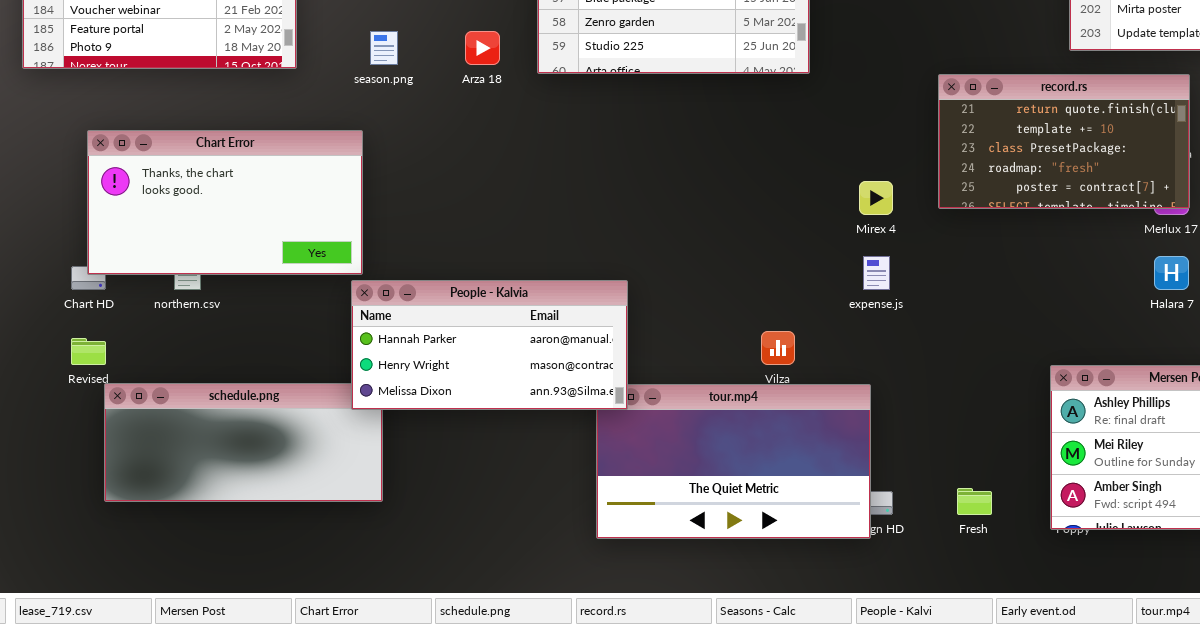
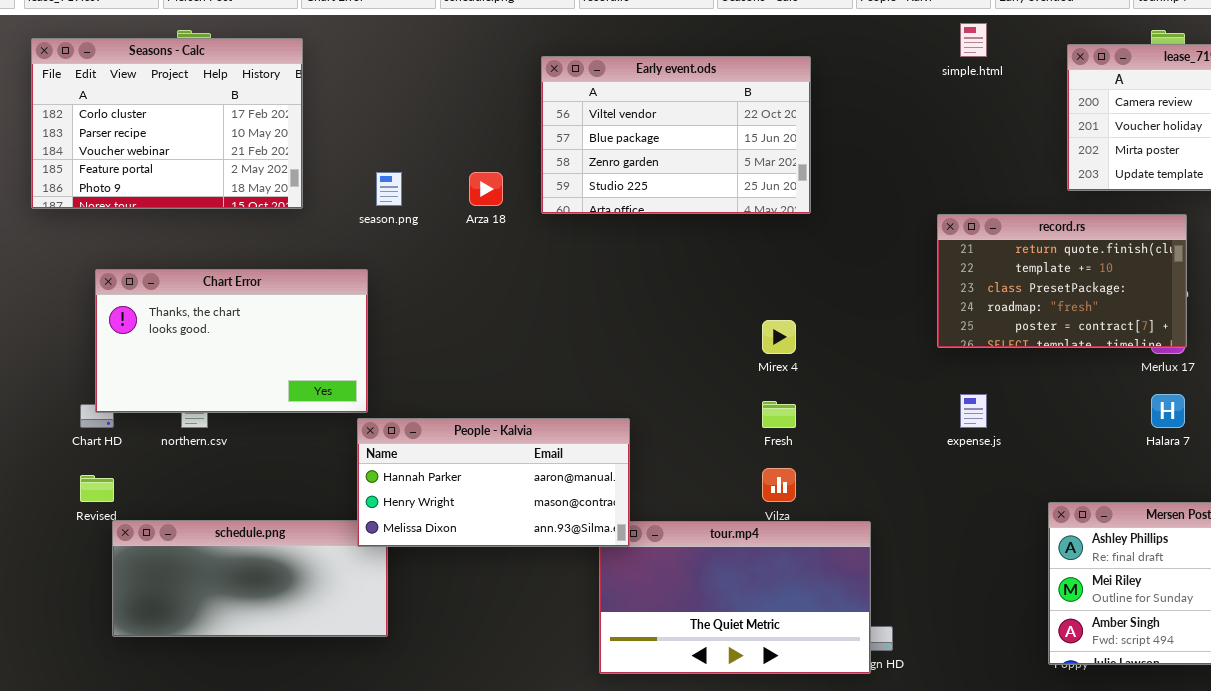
Mirex 4: [859,181,893,215] -> [762,320,796,354], moved
expense.js: [863,256,890,290] -> [960,394,987,428], moved
Fresh: [957,488,992,515] -> [762,401,796,428], moved

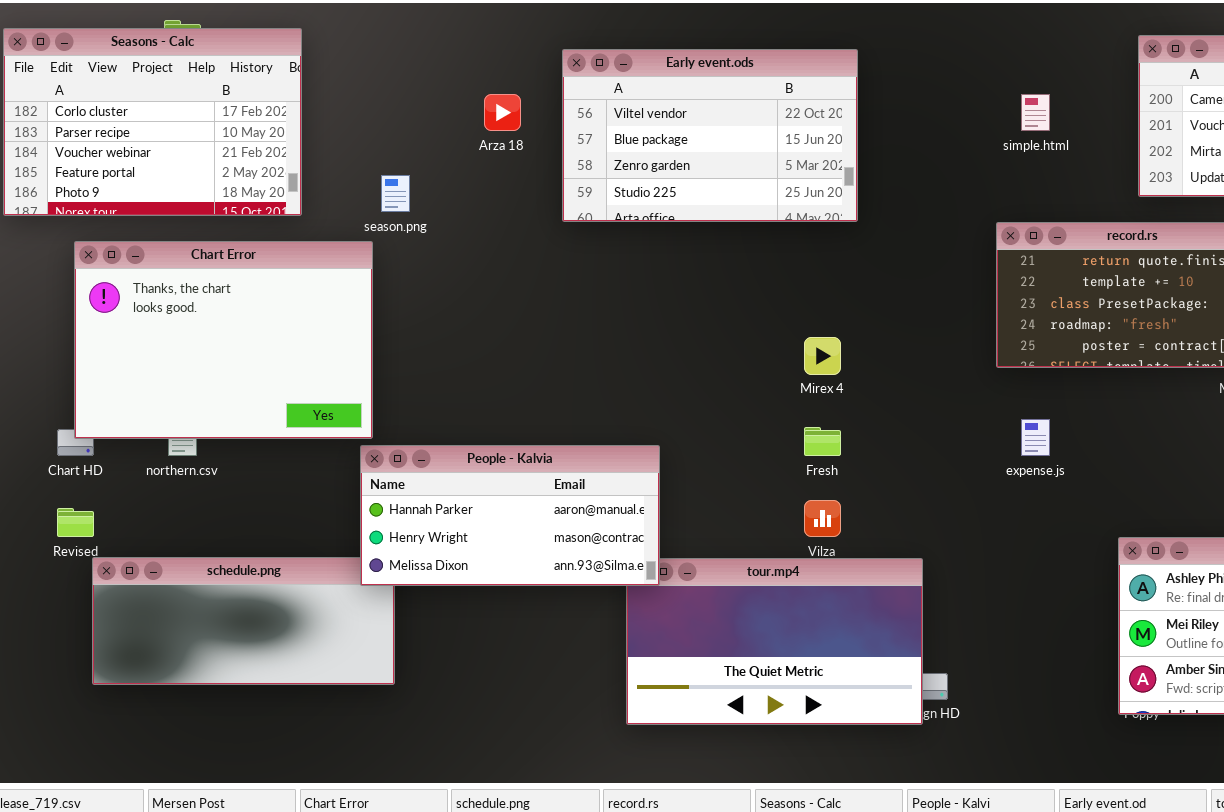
simple.html: [960,23,987,57] -> [1021,94,1050,131], moved
Arza 18: [469,172,503,206] -> [484,94,521,131], moved
Chart Error: [95,269,368,413] -> [74,241,373,439], resized

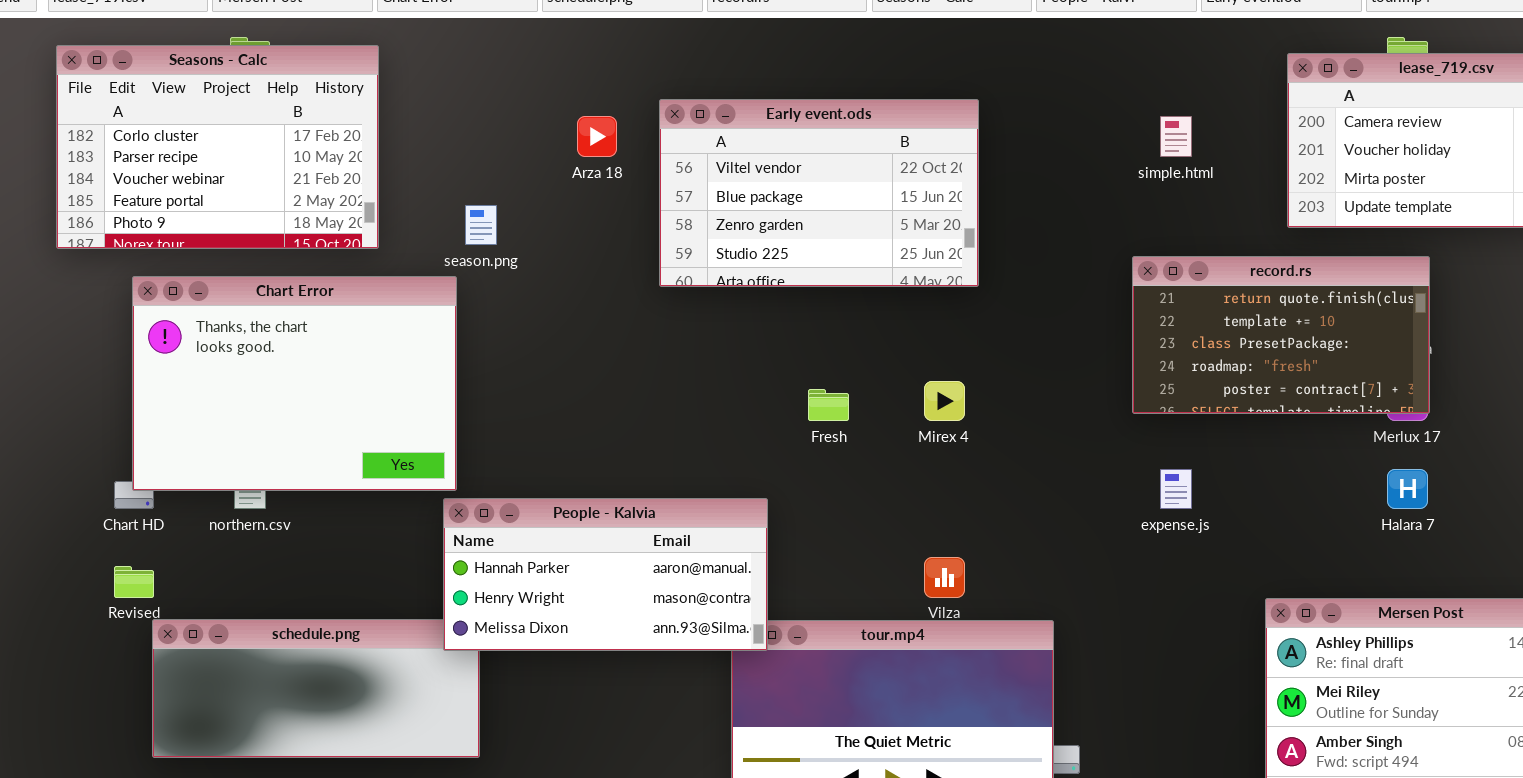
Early event.ods: [562,49,858,222] -> [659,99,979,287], moved
Fresh: [804,427,841,456] -> [808,389,849,421], moved

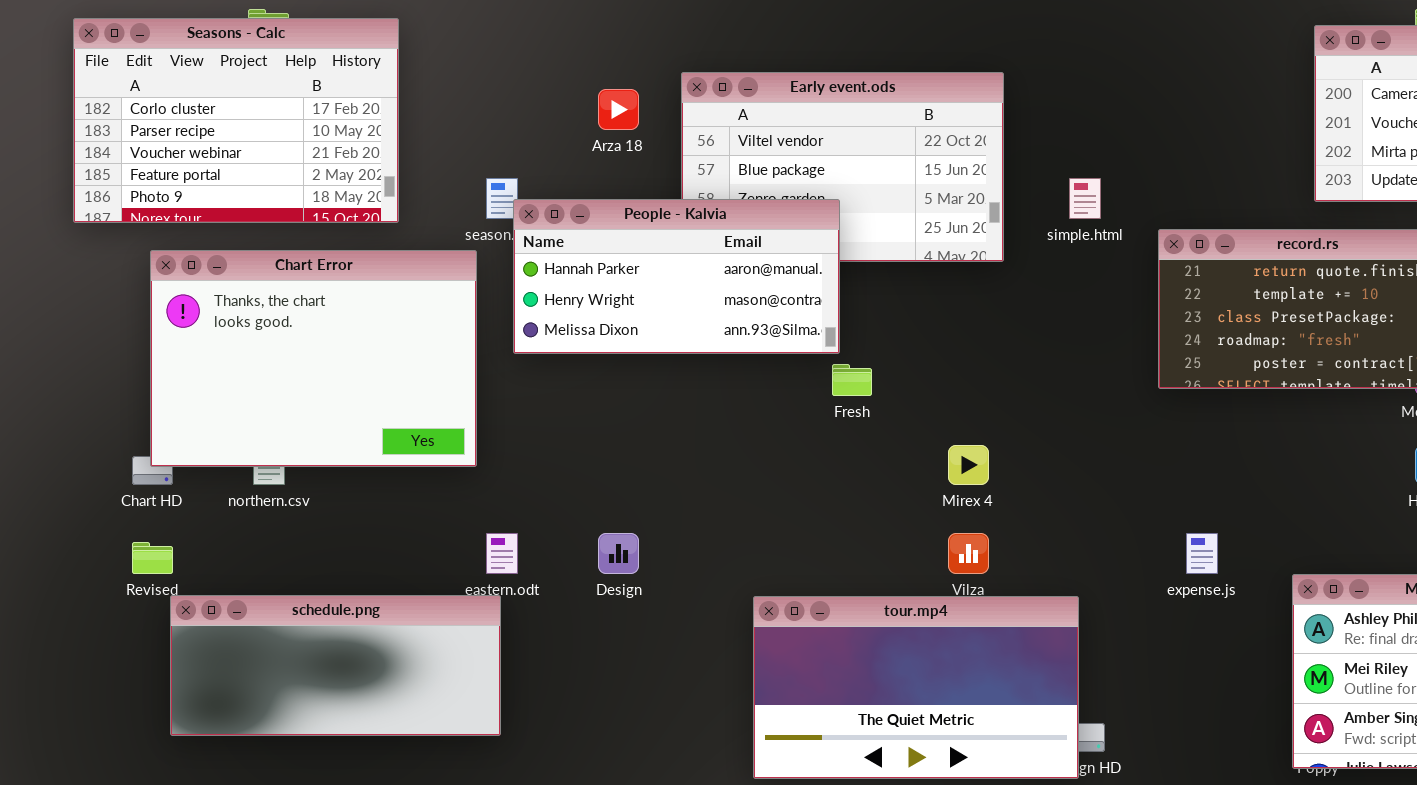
simple.html: [1160,116,1192,157] -> [1069,178,1101,219], moved
Mirex 4: [924,381,965,421] -> [948,445,989,485], moved
expense.js: [1160,469,1192,509] -> [1186,533,1218,574], moved
People - Kalvia: [443,498,768,651] -> [513,199,840,354], moved

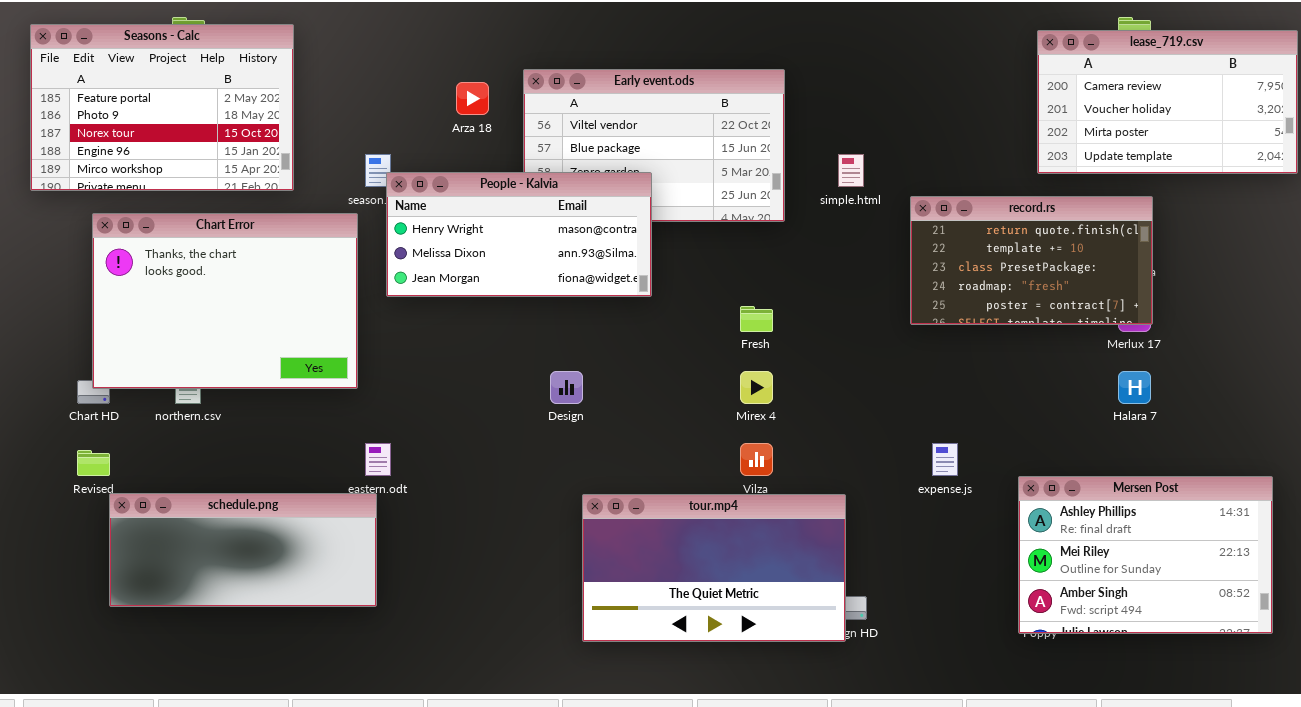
Seasons - Calc: [73,18,399,223] -> [30,24,294,191], scrolled down 3 rows
People - Kalvia: [513,199,840,354] -> [386,172,652,297], scrolled down 1 row
Fresh: [832,364,872,396] -> [740,306,773,332], moved
Design: [598,533,639,574] -> [550,371,583,404], moved

